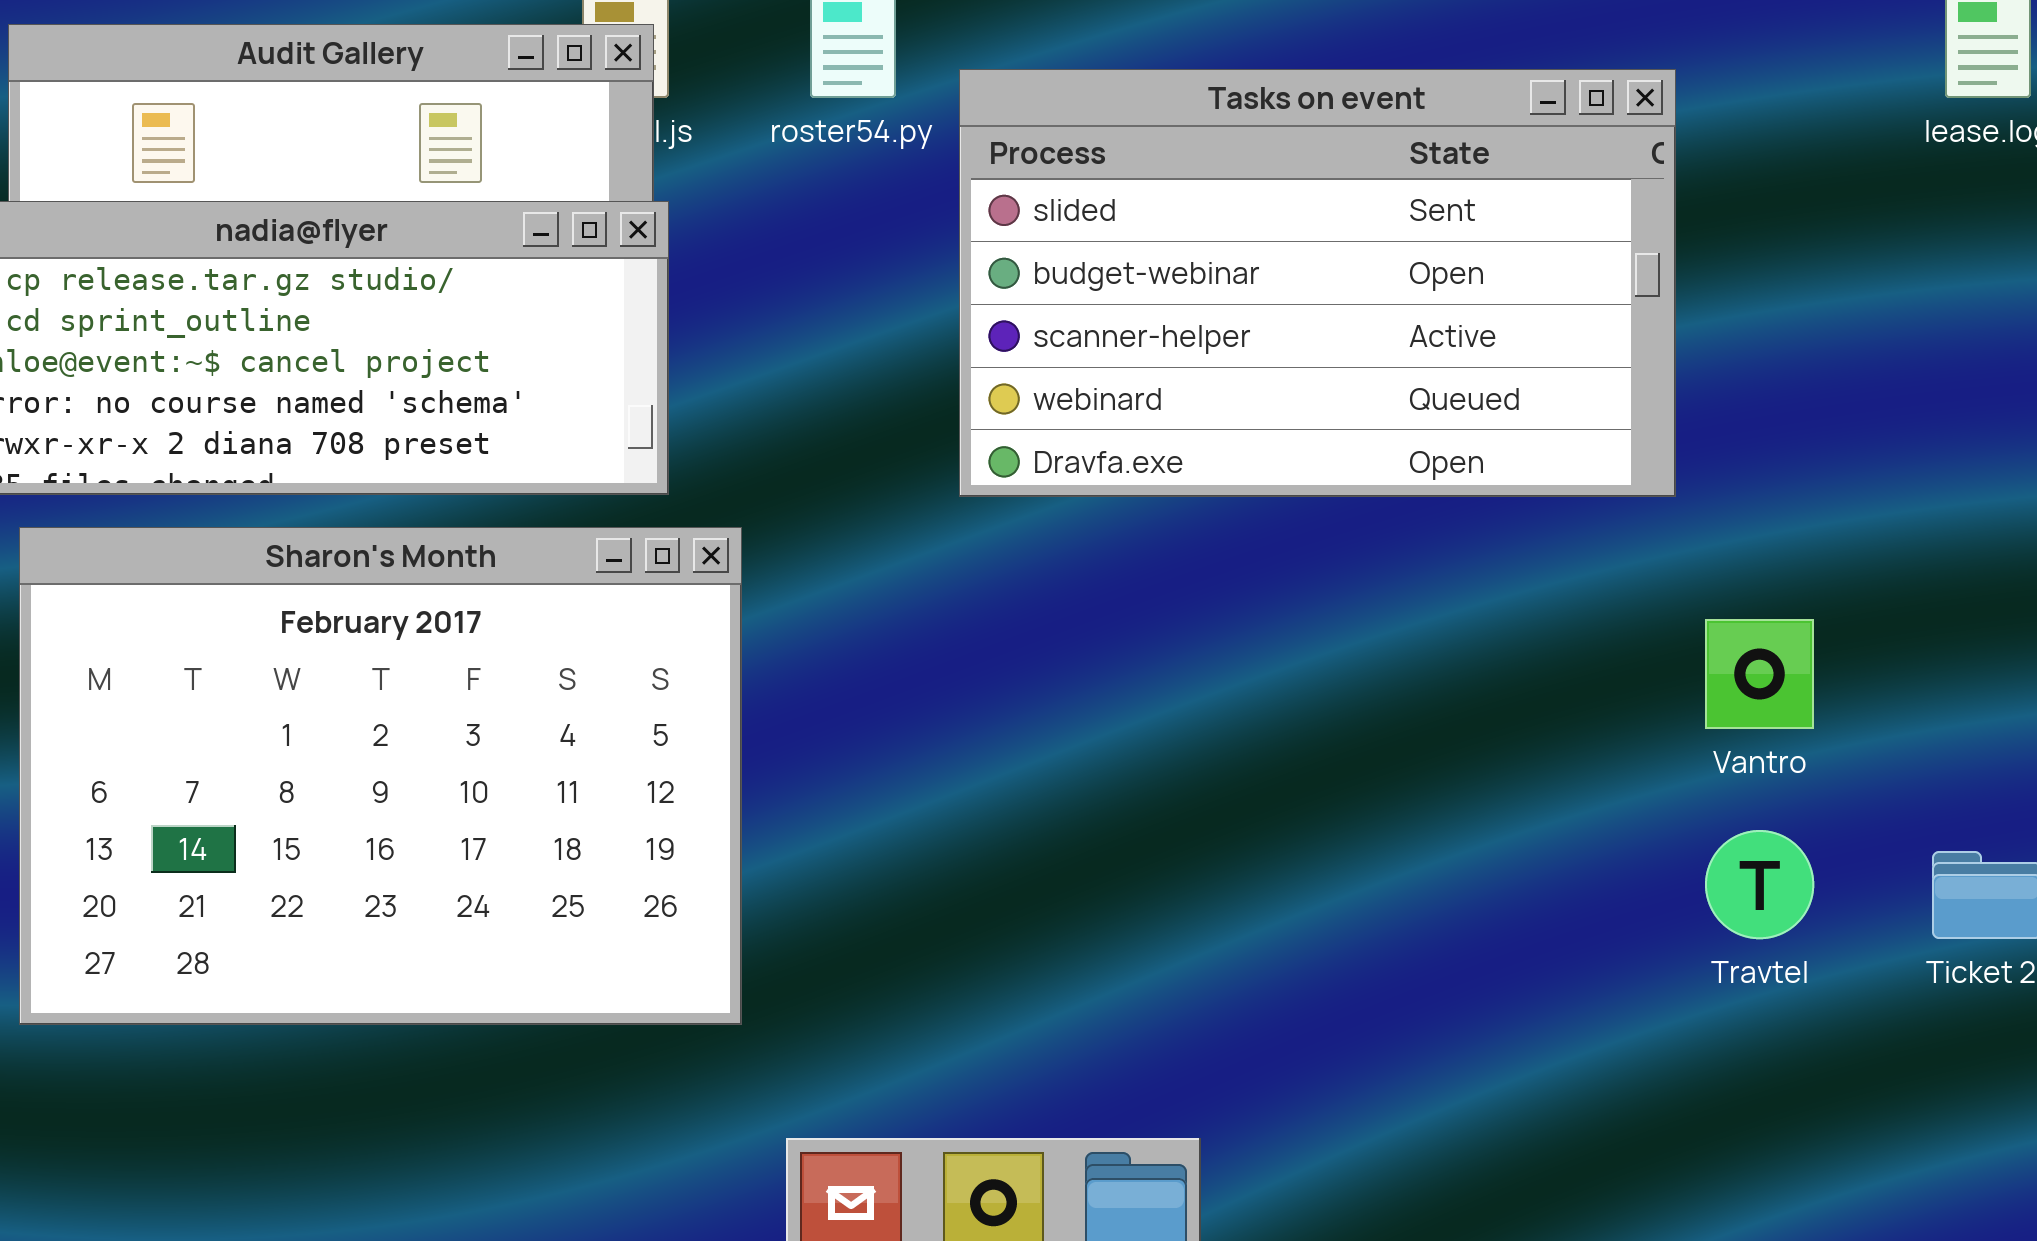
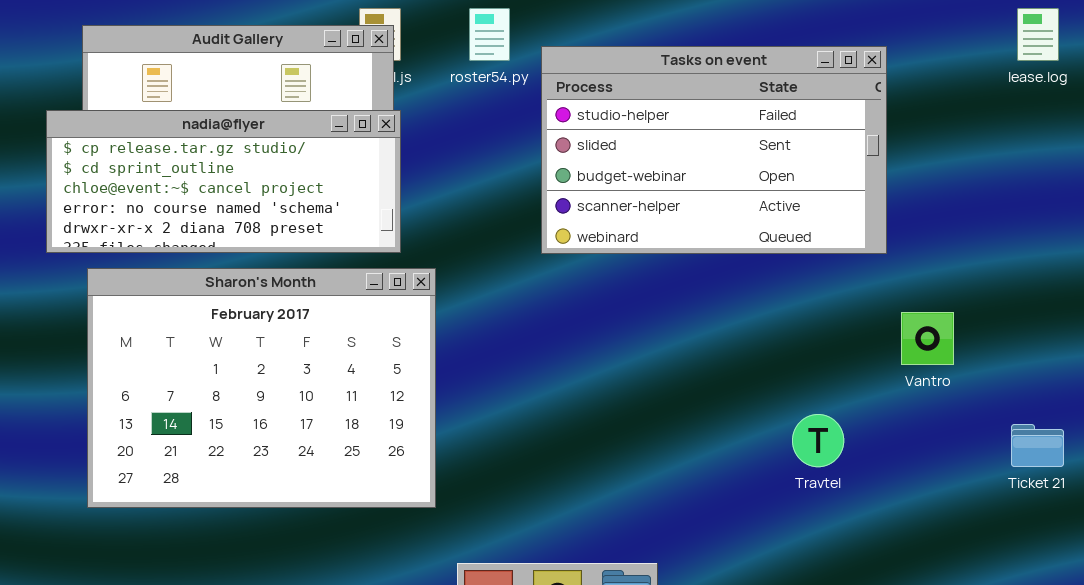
Tasks on event: [959,69,1676,497] -> [541,46,887,254], scrolled up 1 row
Travtel: [1705,830,1814,939] -> [792,414,844,467], moved

